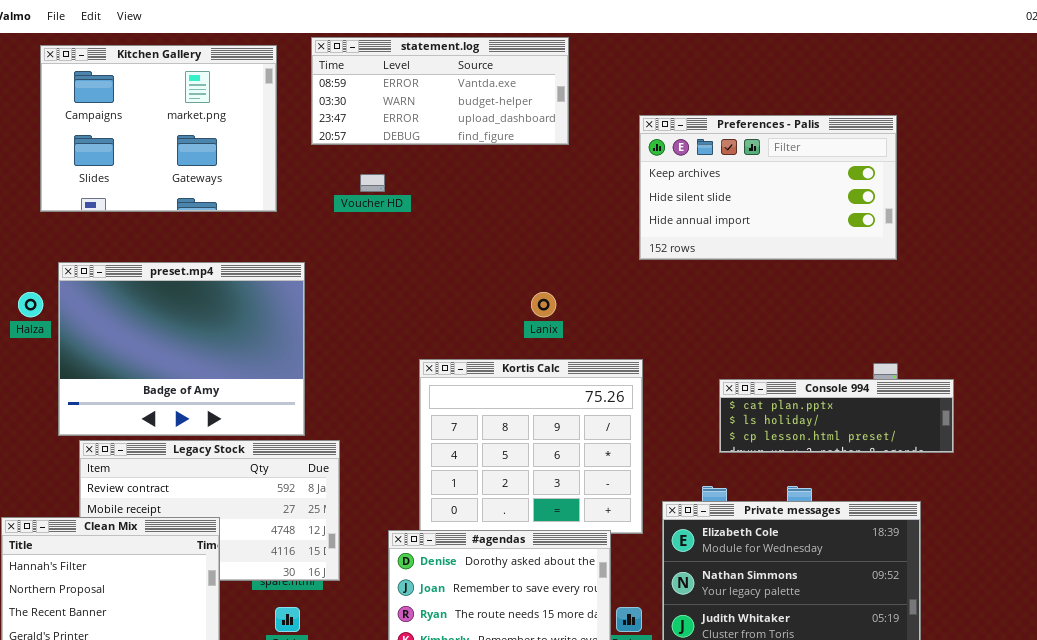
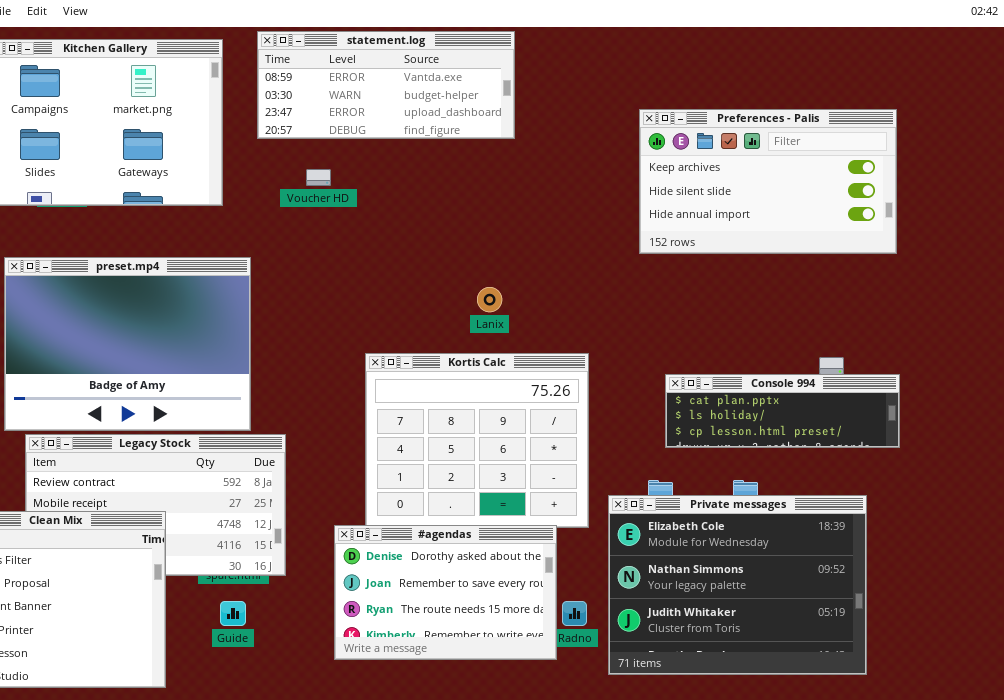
Preferences - Palis: [639,115,897,260] -> [639,109,897,254], moved

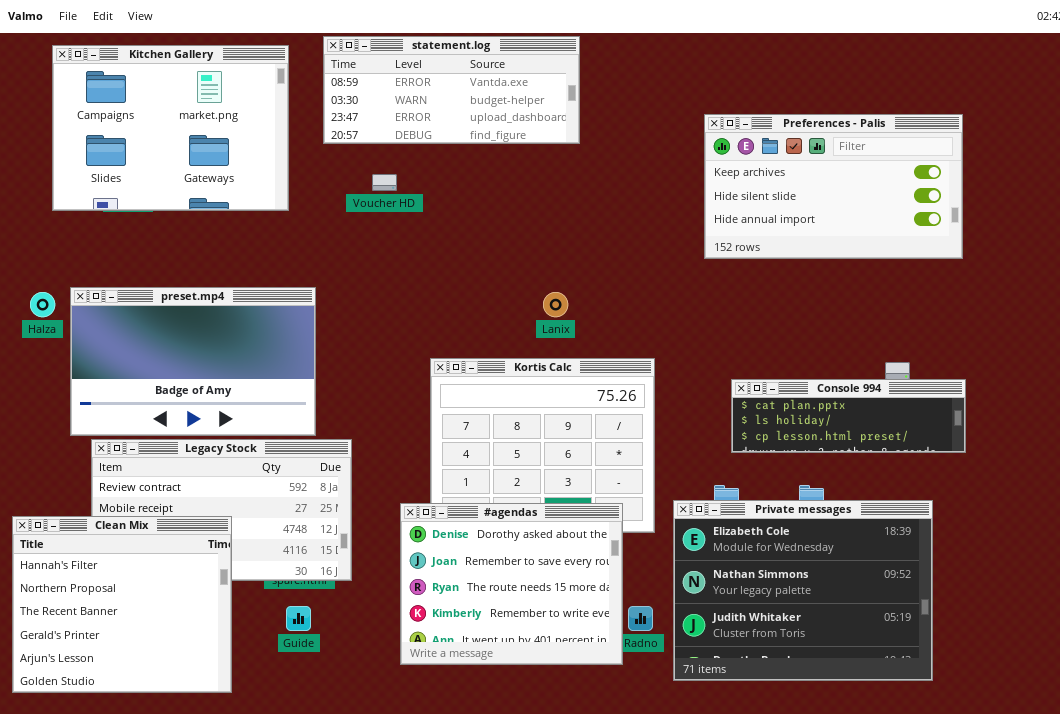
preset.mp4: [4,257,251,431] -> [70,287,316,436], resized
#agendas: [334,525,557,660] -> [400,503,623,665], resized

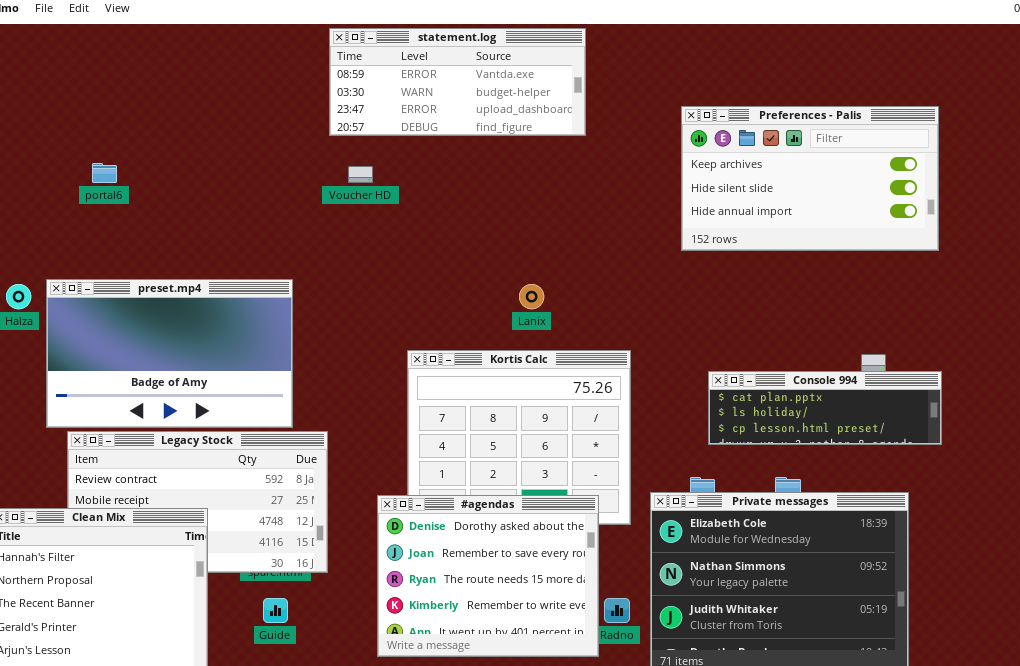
statement.log: [323,36,580,144] -> [329,28,586,136], moved
Kitchen Gallery: [52,45,289,211] -> none, closed

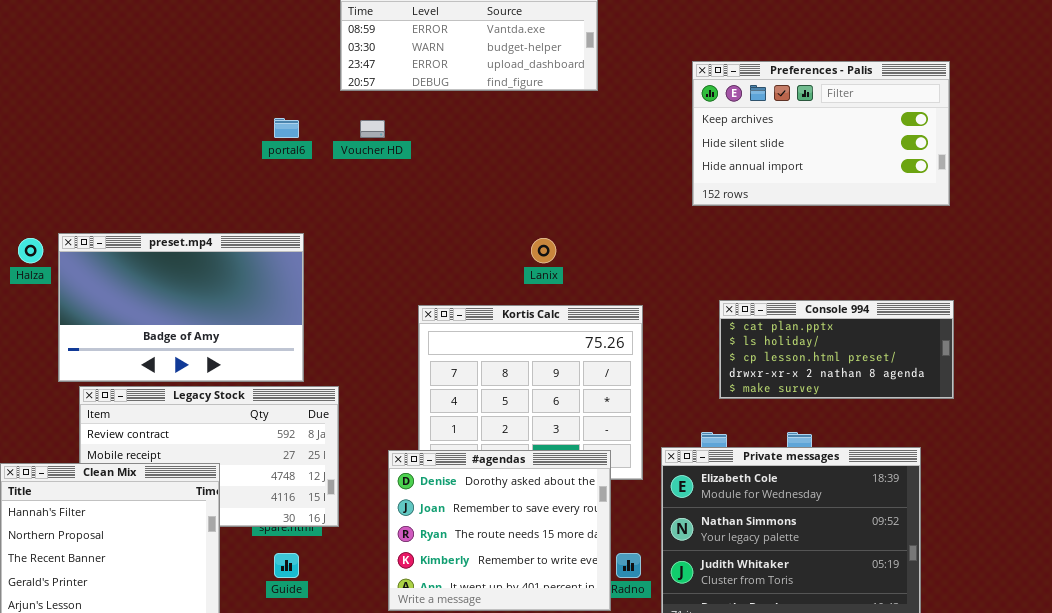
portal6: [92,163,117,183] -> [274,118,299,138], moved
Console 994: [708,371,942,445] -> [719,300,954,399], resized

